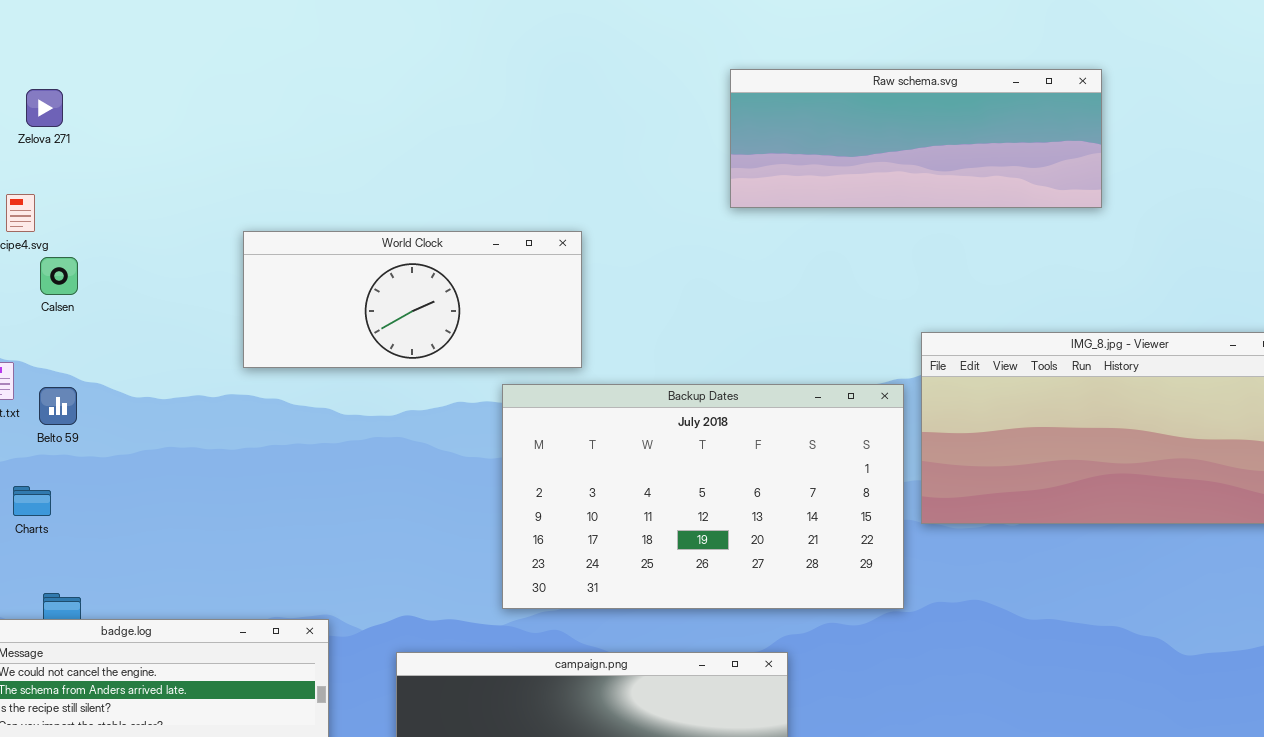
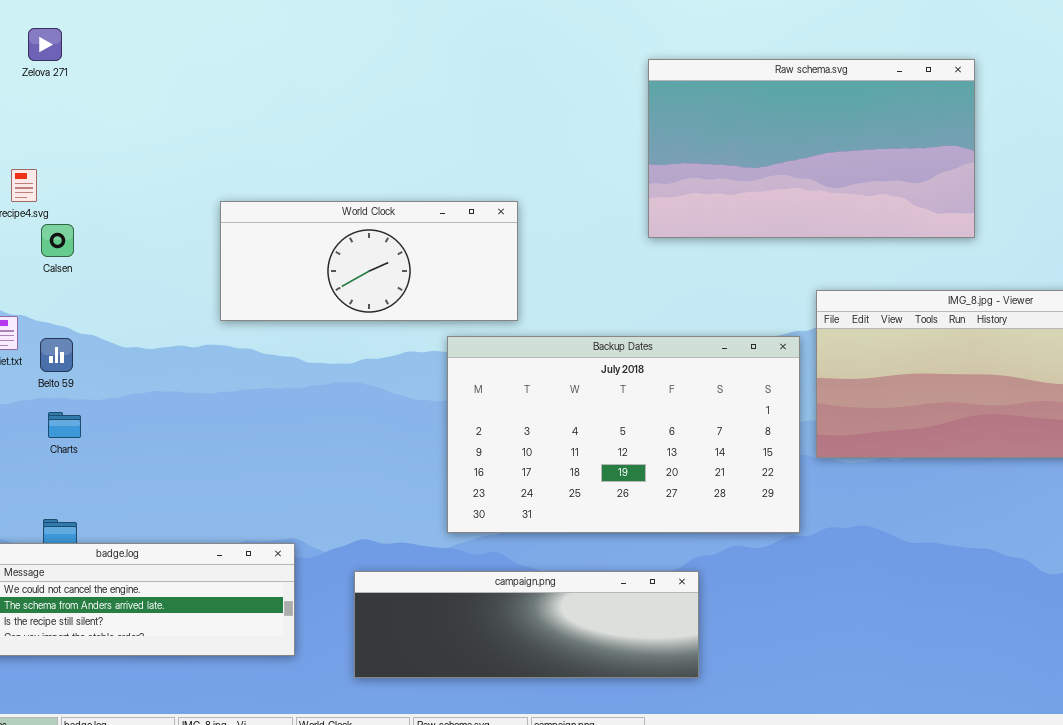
Raw schema.svg: [730,69,1102,208] -> [648,59,975,238], resized
Zelova 271: [26,89,63,127] -> [28,28,62,61], moved
Charts: [13,486,51,516] -> [48,412,81,438], moved

